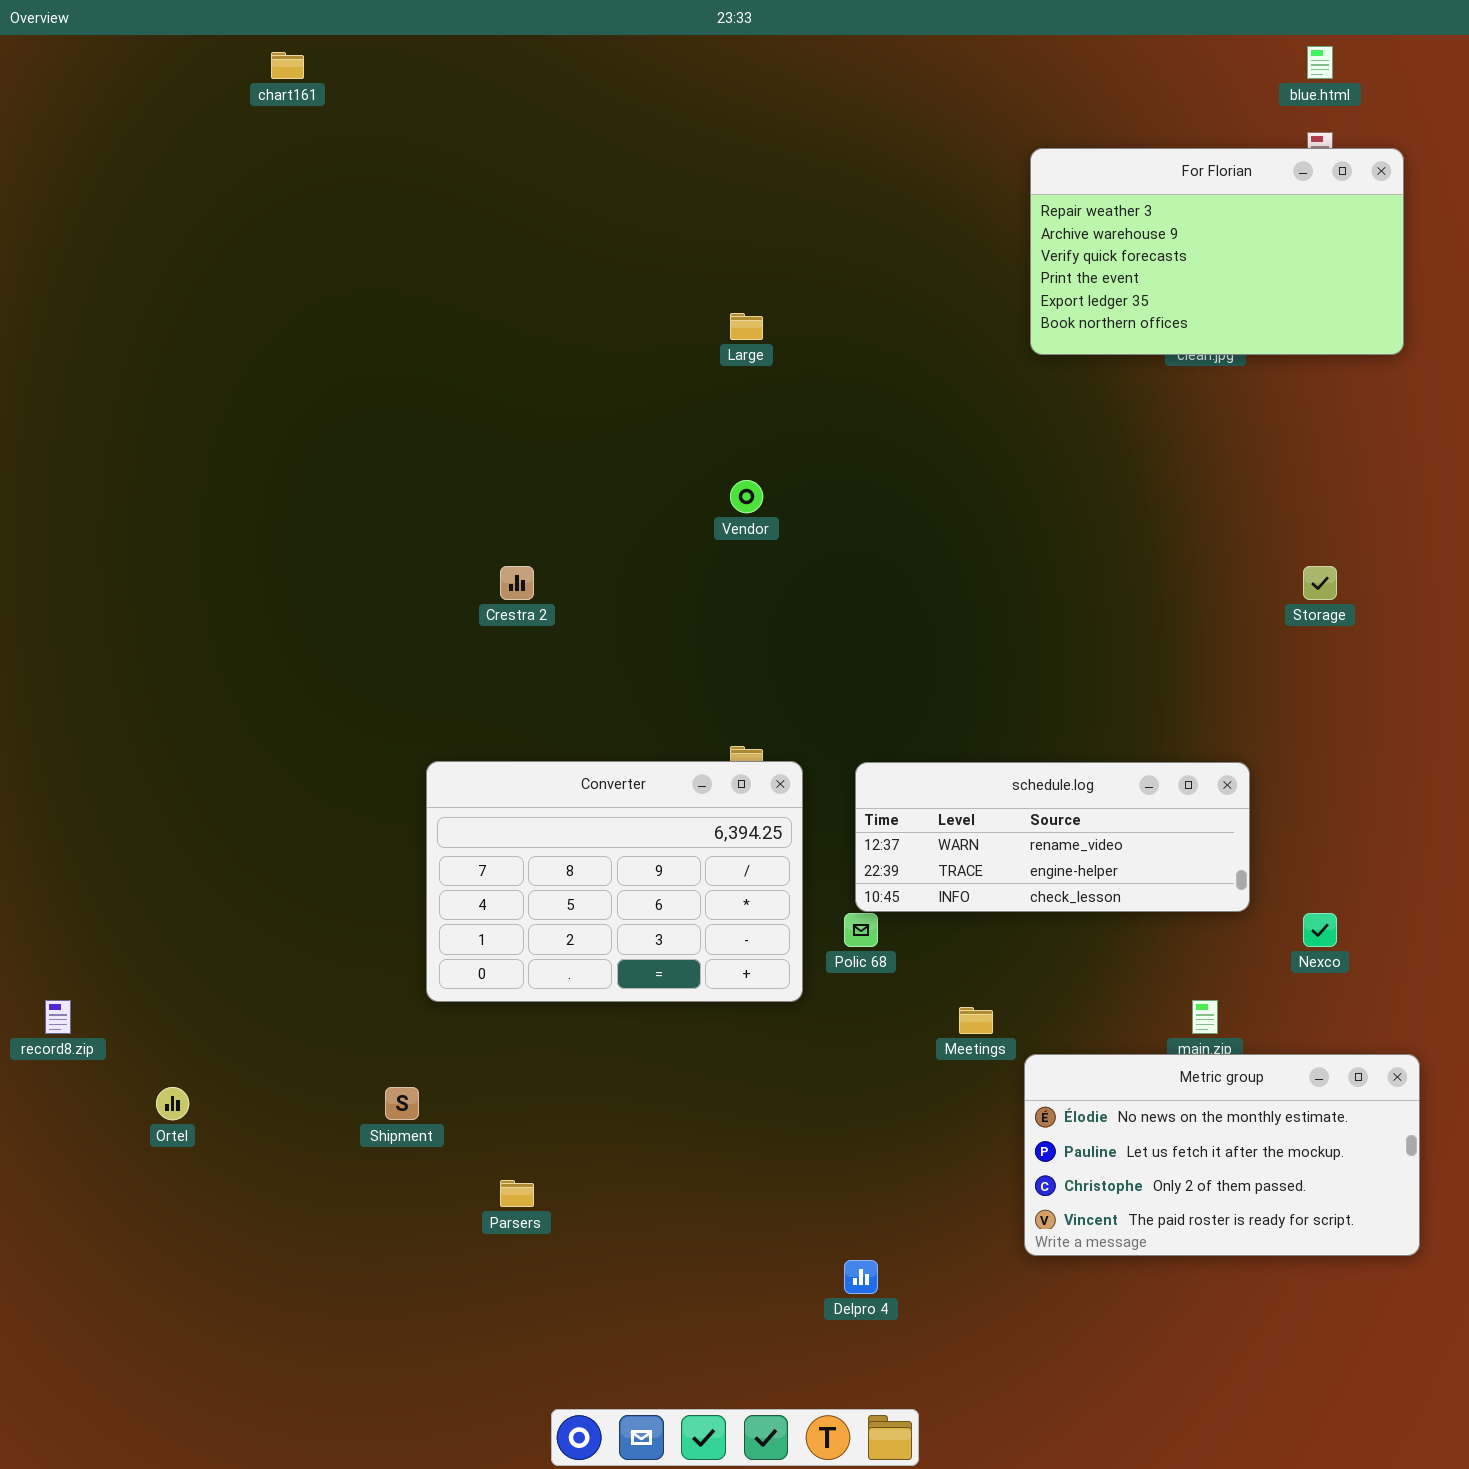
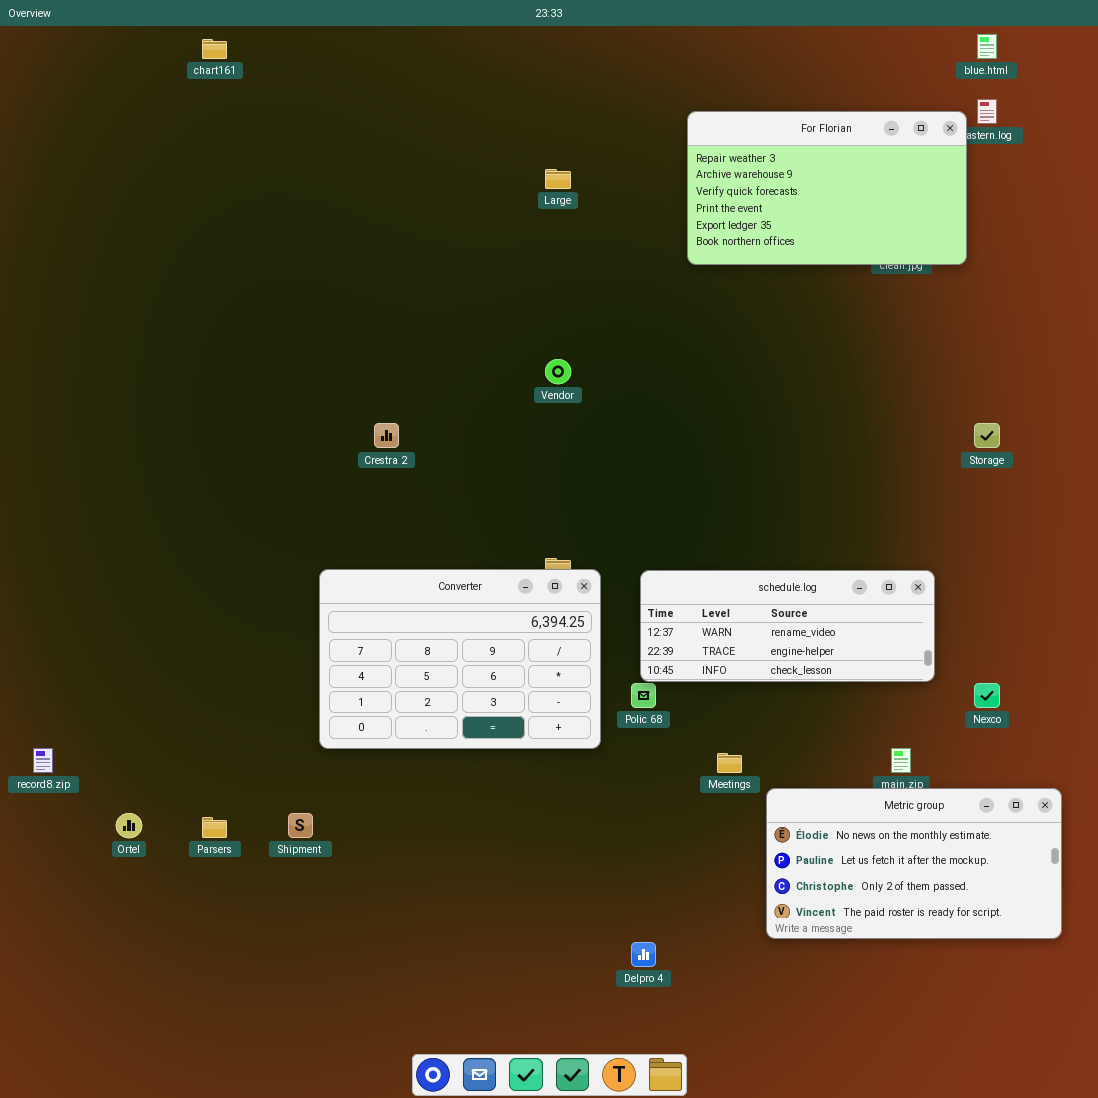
For Florian: [1030,148,1404,355] -> [687,111,967,265], moved
Large: [730,313,763,340] -> [545,169,571,189], moved
Parsers: [500,1180,534,1207] -> [202,817,227,838], moved

